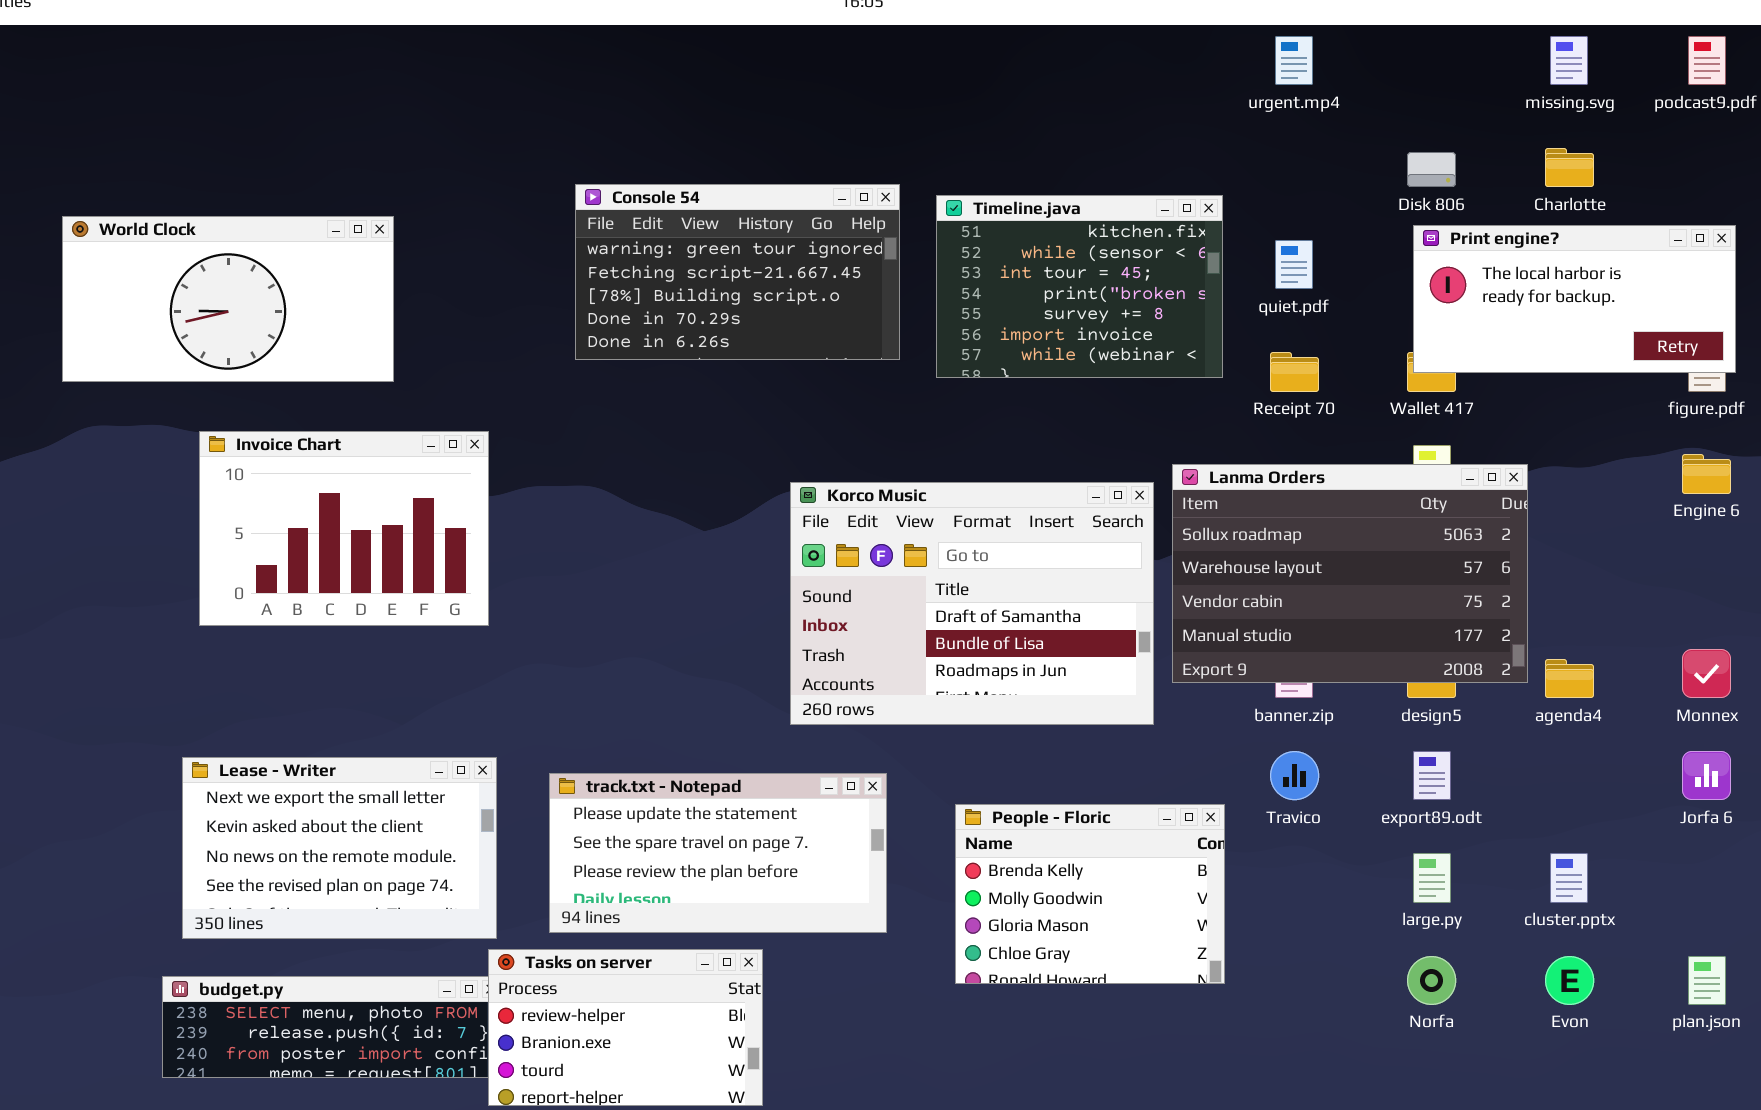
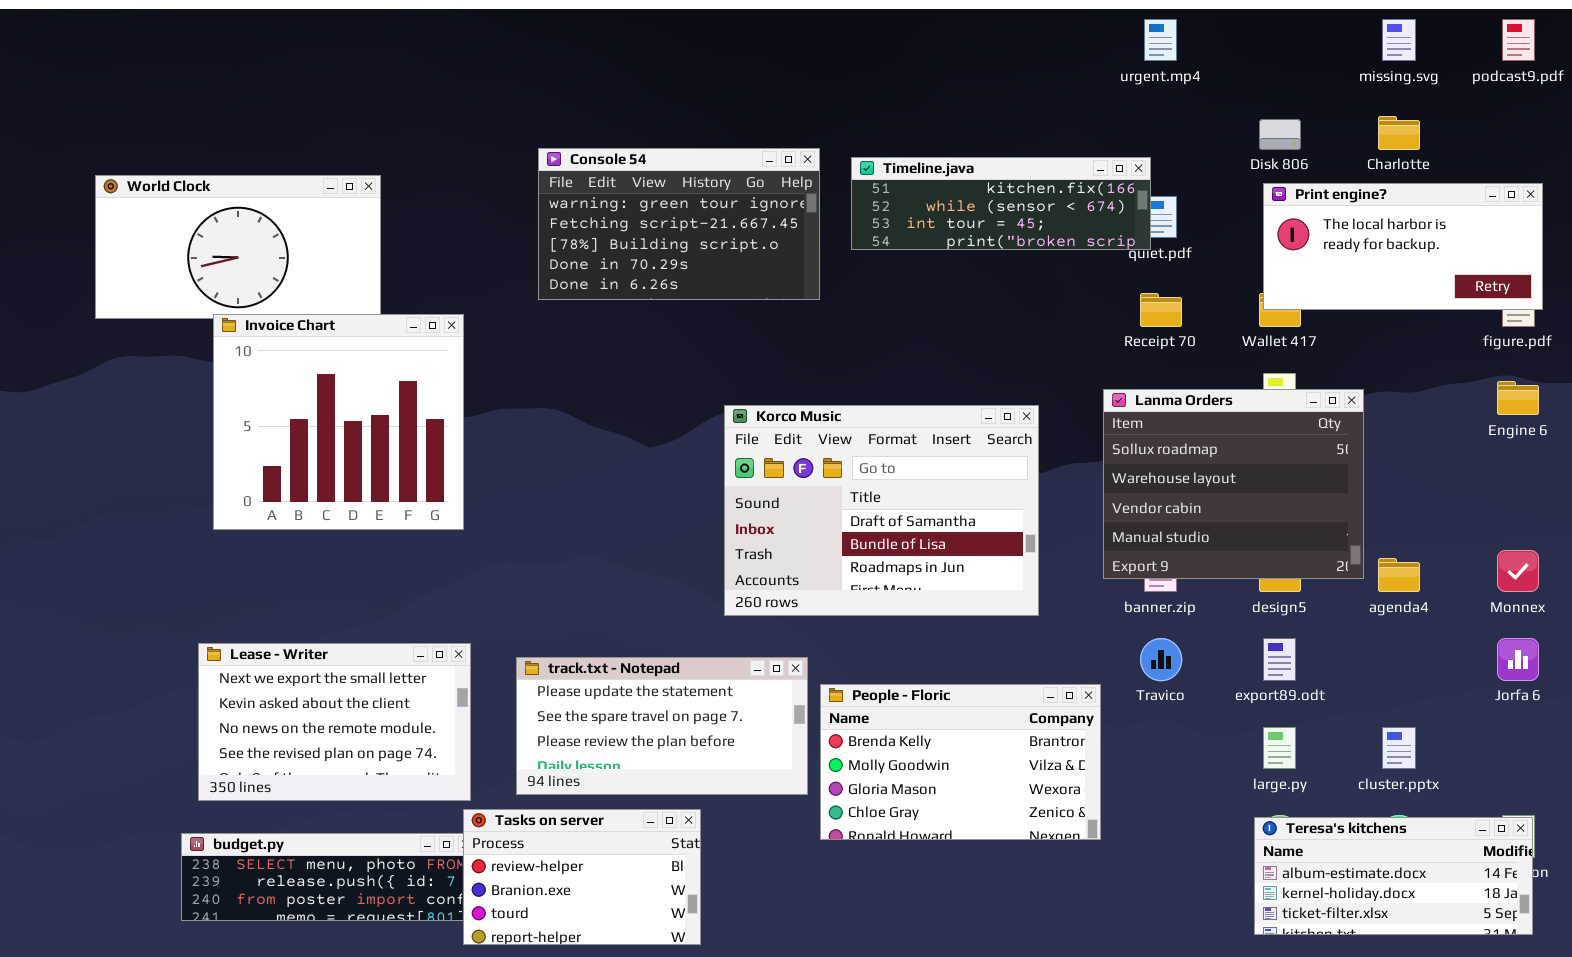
Timeline.java: [936,195,1223,378] -> [851,157,1151,250], resized
Invoice Chart: [199,431,489,626] -> [213,314,464,530], resized
Lanma Orders: [1172,464,1528,683] -> [1103,389,1364,579], resized
People - Floric: [955,804,1225,984] -> [820,684,1101,840], resized
Teresa's kitchens: none -> [1254,817,1533,935], opened

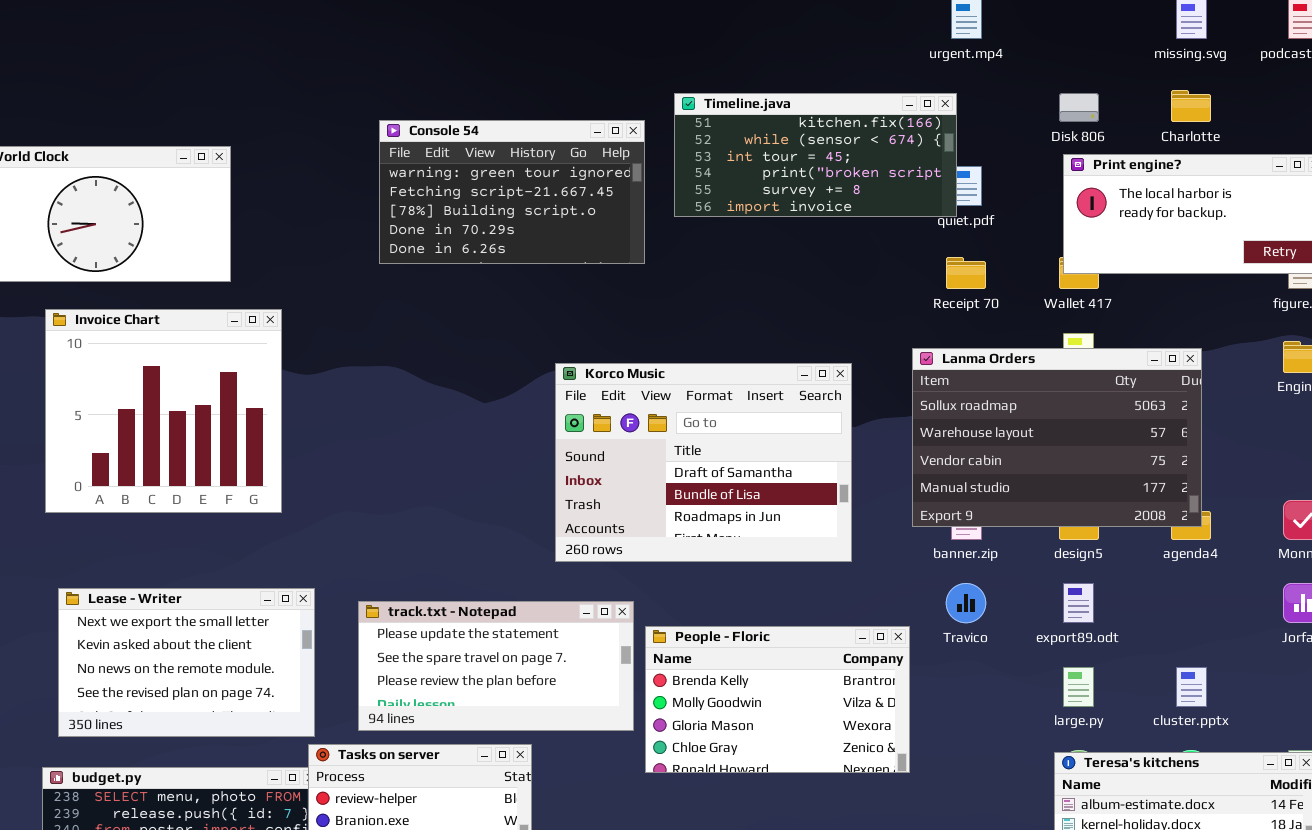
Timeline.java: [851,157,1151,250] -> [674,93,957,217], resized
Invoice Chart: [213,314,464,530] -> [45,309,282,513], moved
Lanma Orders: [1103,389,1364,579] -> [912,348,1202,527], resized

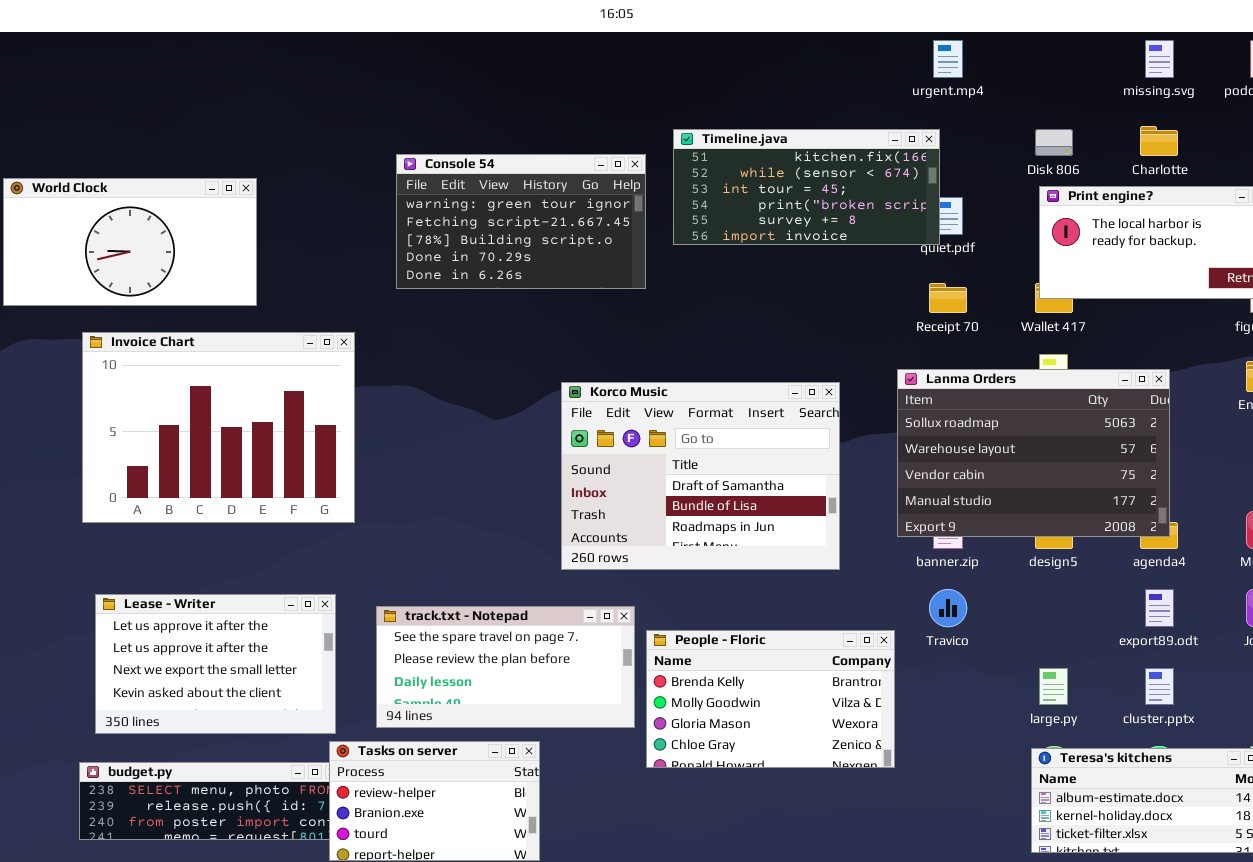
Invoice Chart: [45,309,282,513] -> [82,332,355,523], resized
export89.odt: [1063,583,1094,623] -> [1145,589,1174,627], moved
Lease - Writer: [58,588,315,737] -> [95,594,336,734], scrolled up 2 rows
track.txt - Notepad: [358,601,634,731] -> [376,606,635,728], scrolled down 1 row

